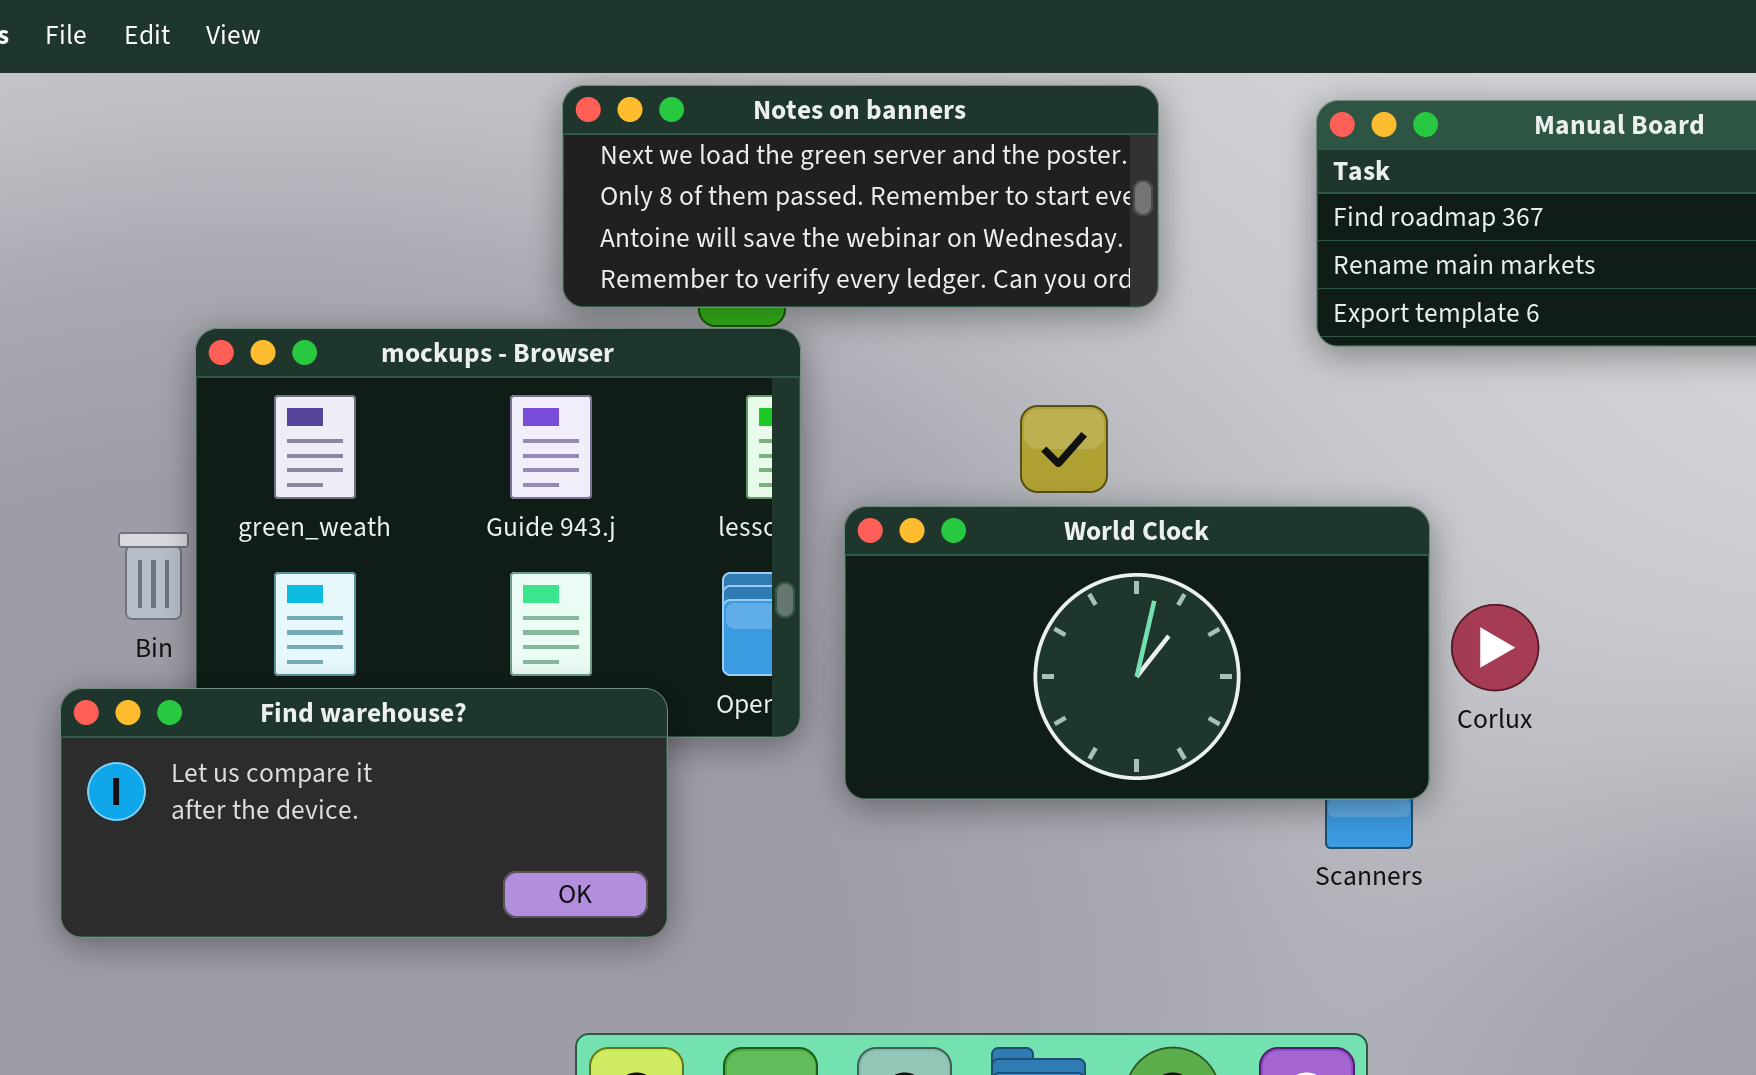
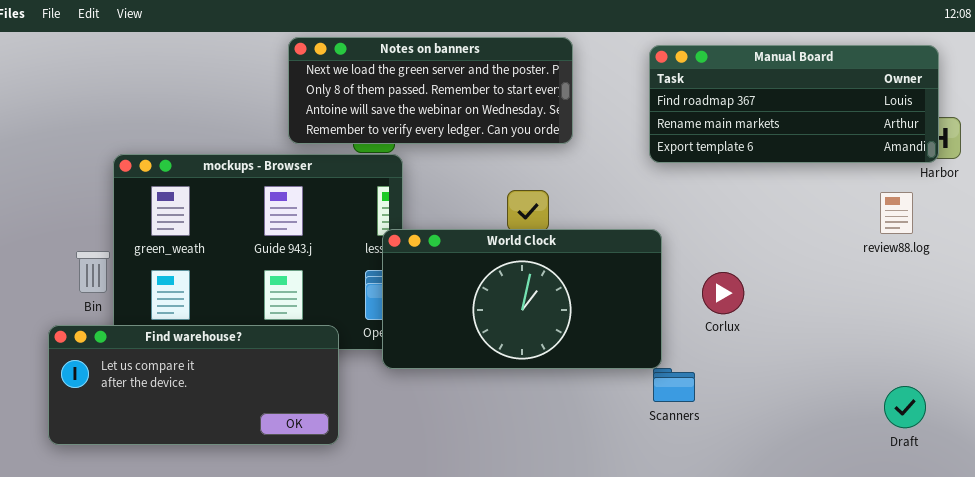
World Clock: [844,506,1430,800] -> [382,229,662,369], moved
Corlux: [1451,604,1539,691] -> [702,272,744,314], moved

